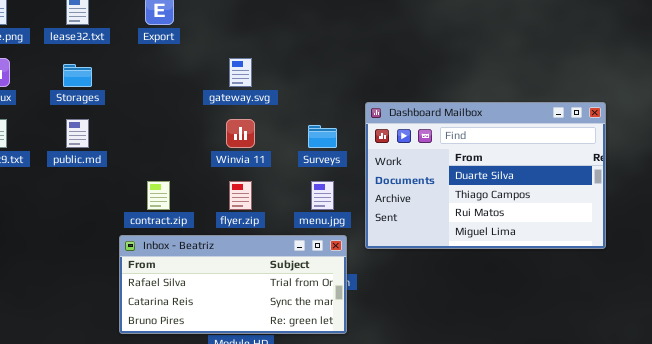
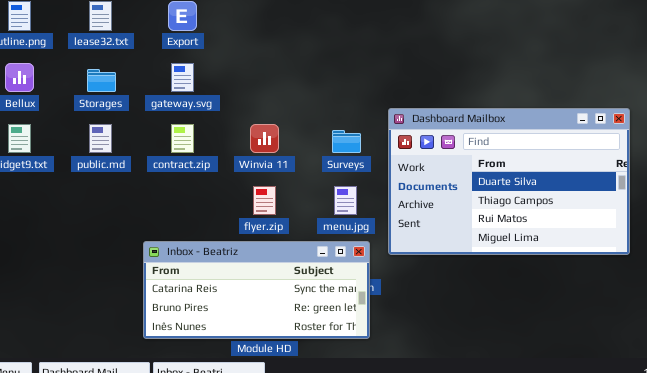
gateway.svg: [229,58,252,87] -> [171,63,194,92], moved
contract.zip: [147,181,170,210] -> [171,124,194,153], moved
Inbox - Beatriz: [119,235,347,334] -> [143,241,370,339], scrolled down 1 row

